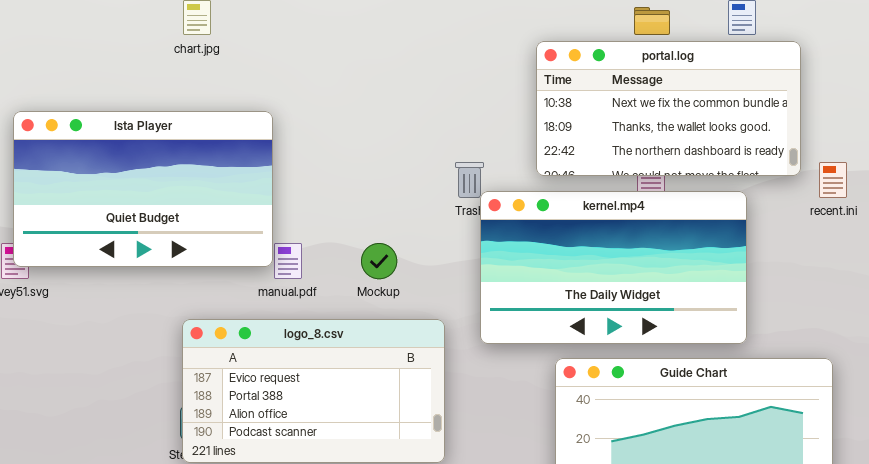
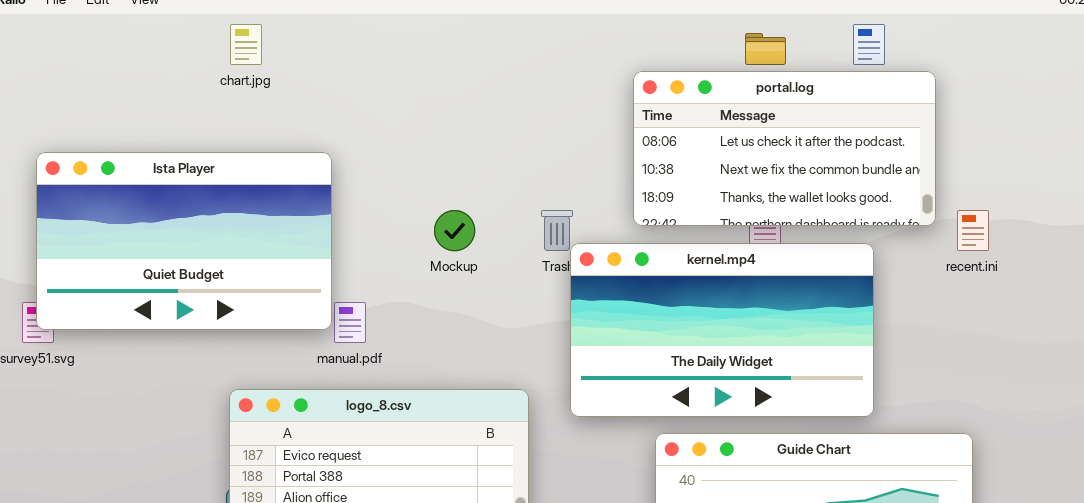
portal.log: [536,41,801,176] -> [633,71,936,226], scrolled up 1 row
Mockup: [361,243,397,279] -> [434,210,475,251], moved

